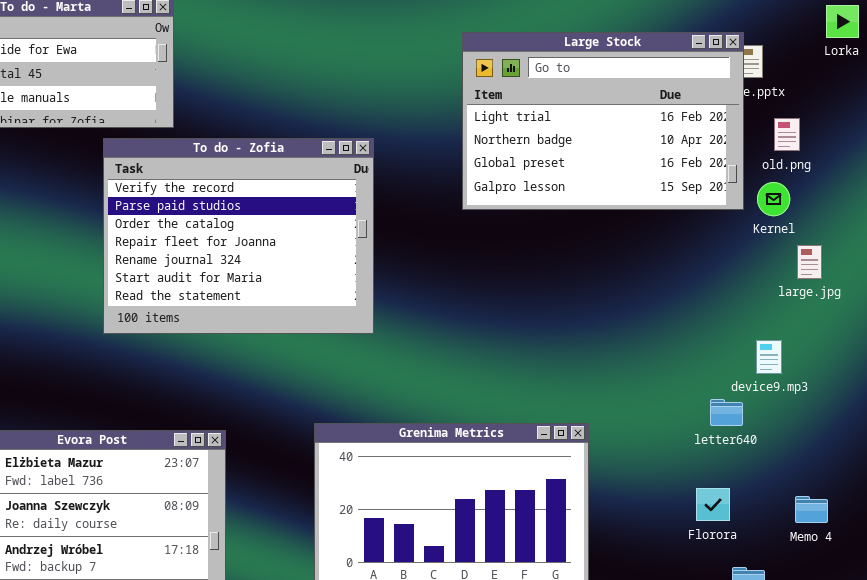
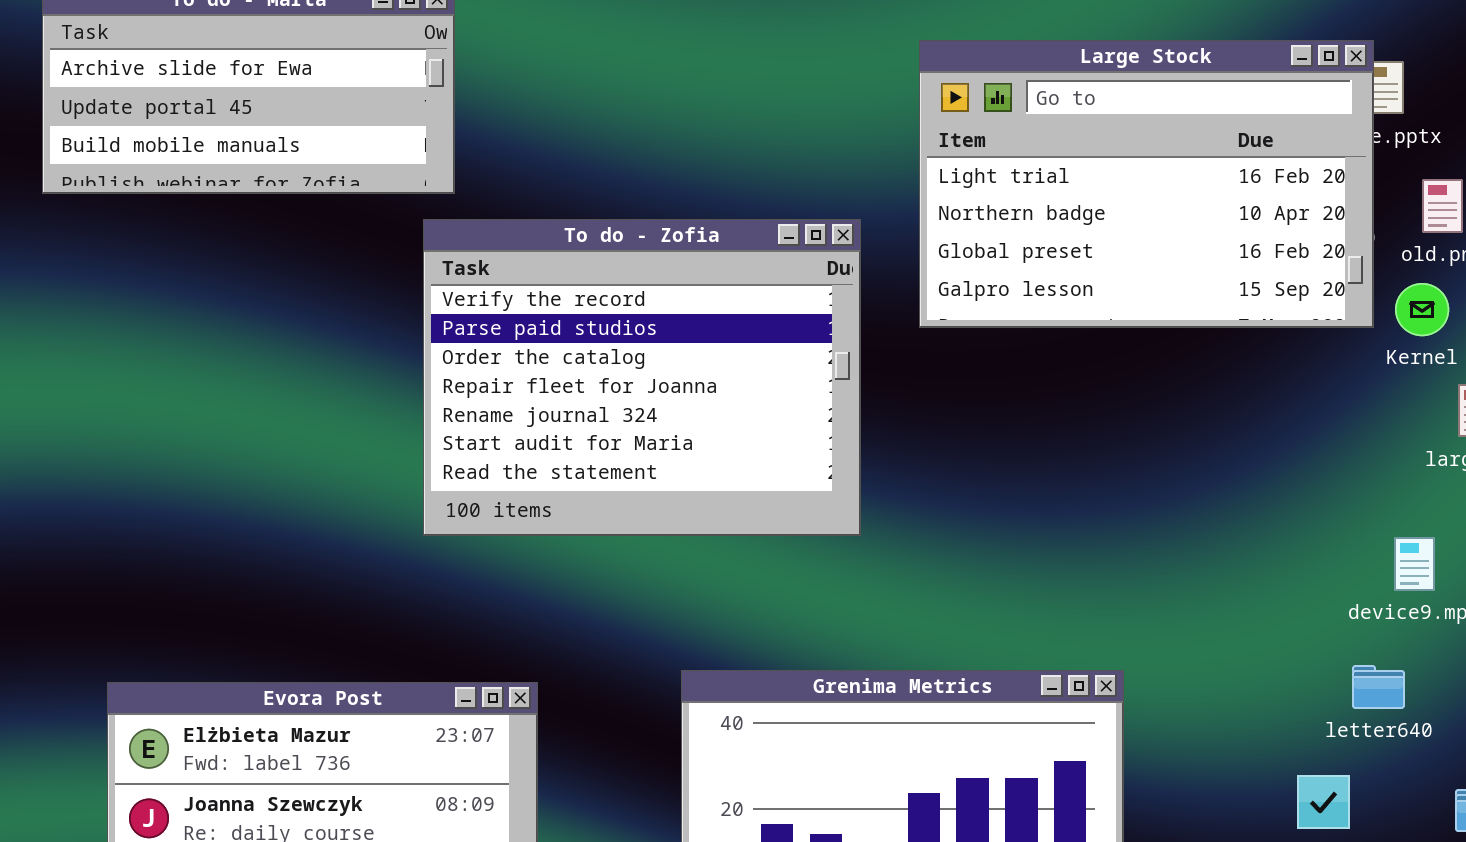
To do - Zofia: [103,138,374,334] -> [423,219,861,536], moved
letter640: [710,399,743,426] -> [1352,665,1405,709], moved

